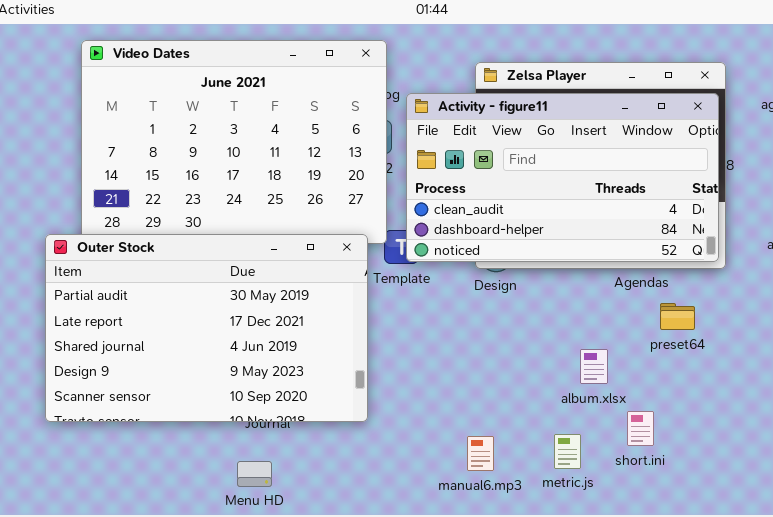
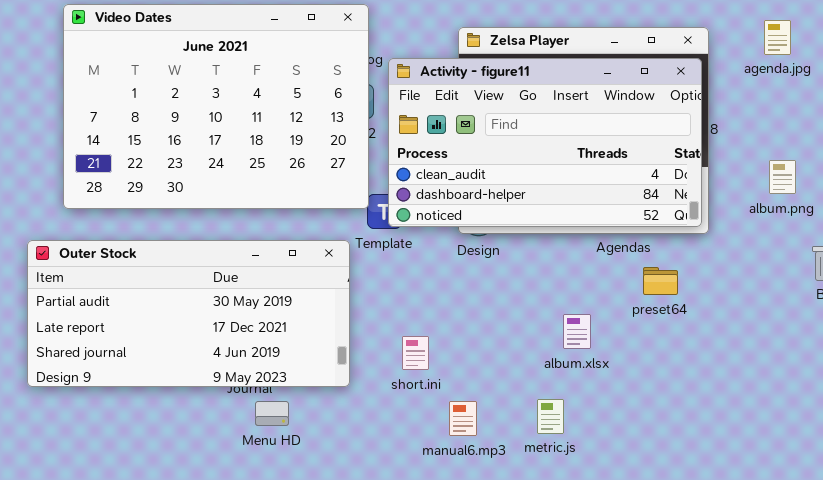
Outer Stock: [45,234,368,422] -> [27,240,350,387], resized
short.ini: [627,411,654,446] -> [402,336,429,370], moved
Menu HD: [237,461,272,487] -> [255,401,289,426], moved

